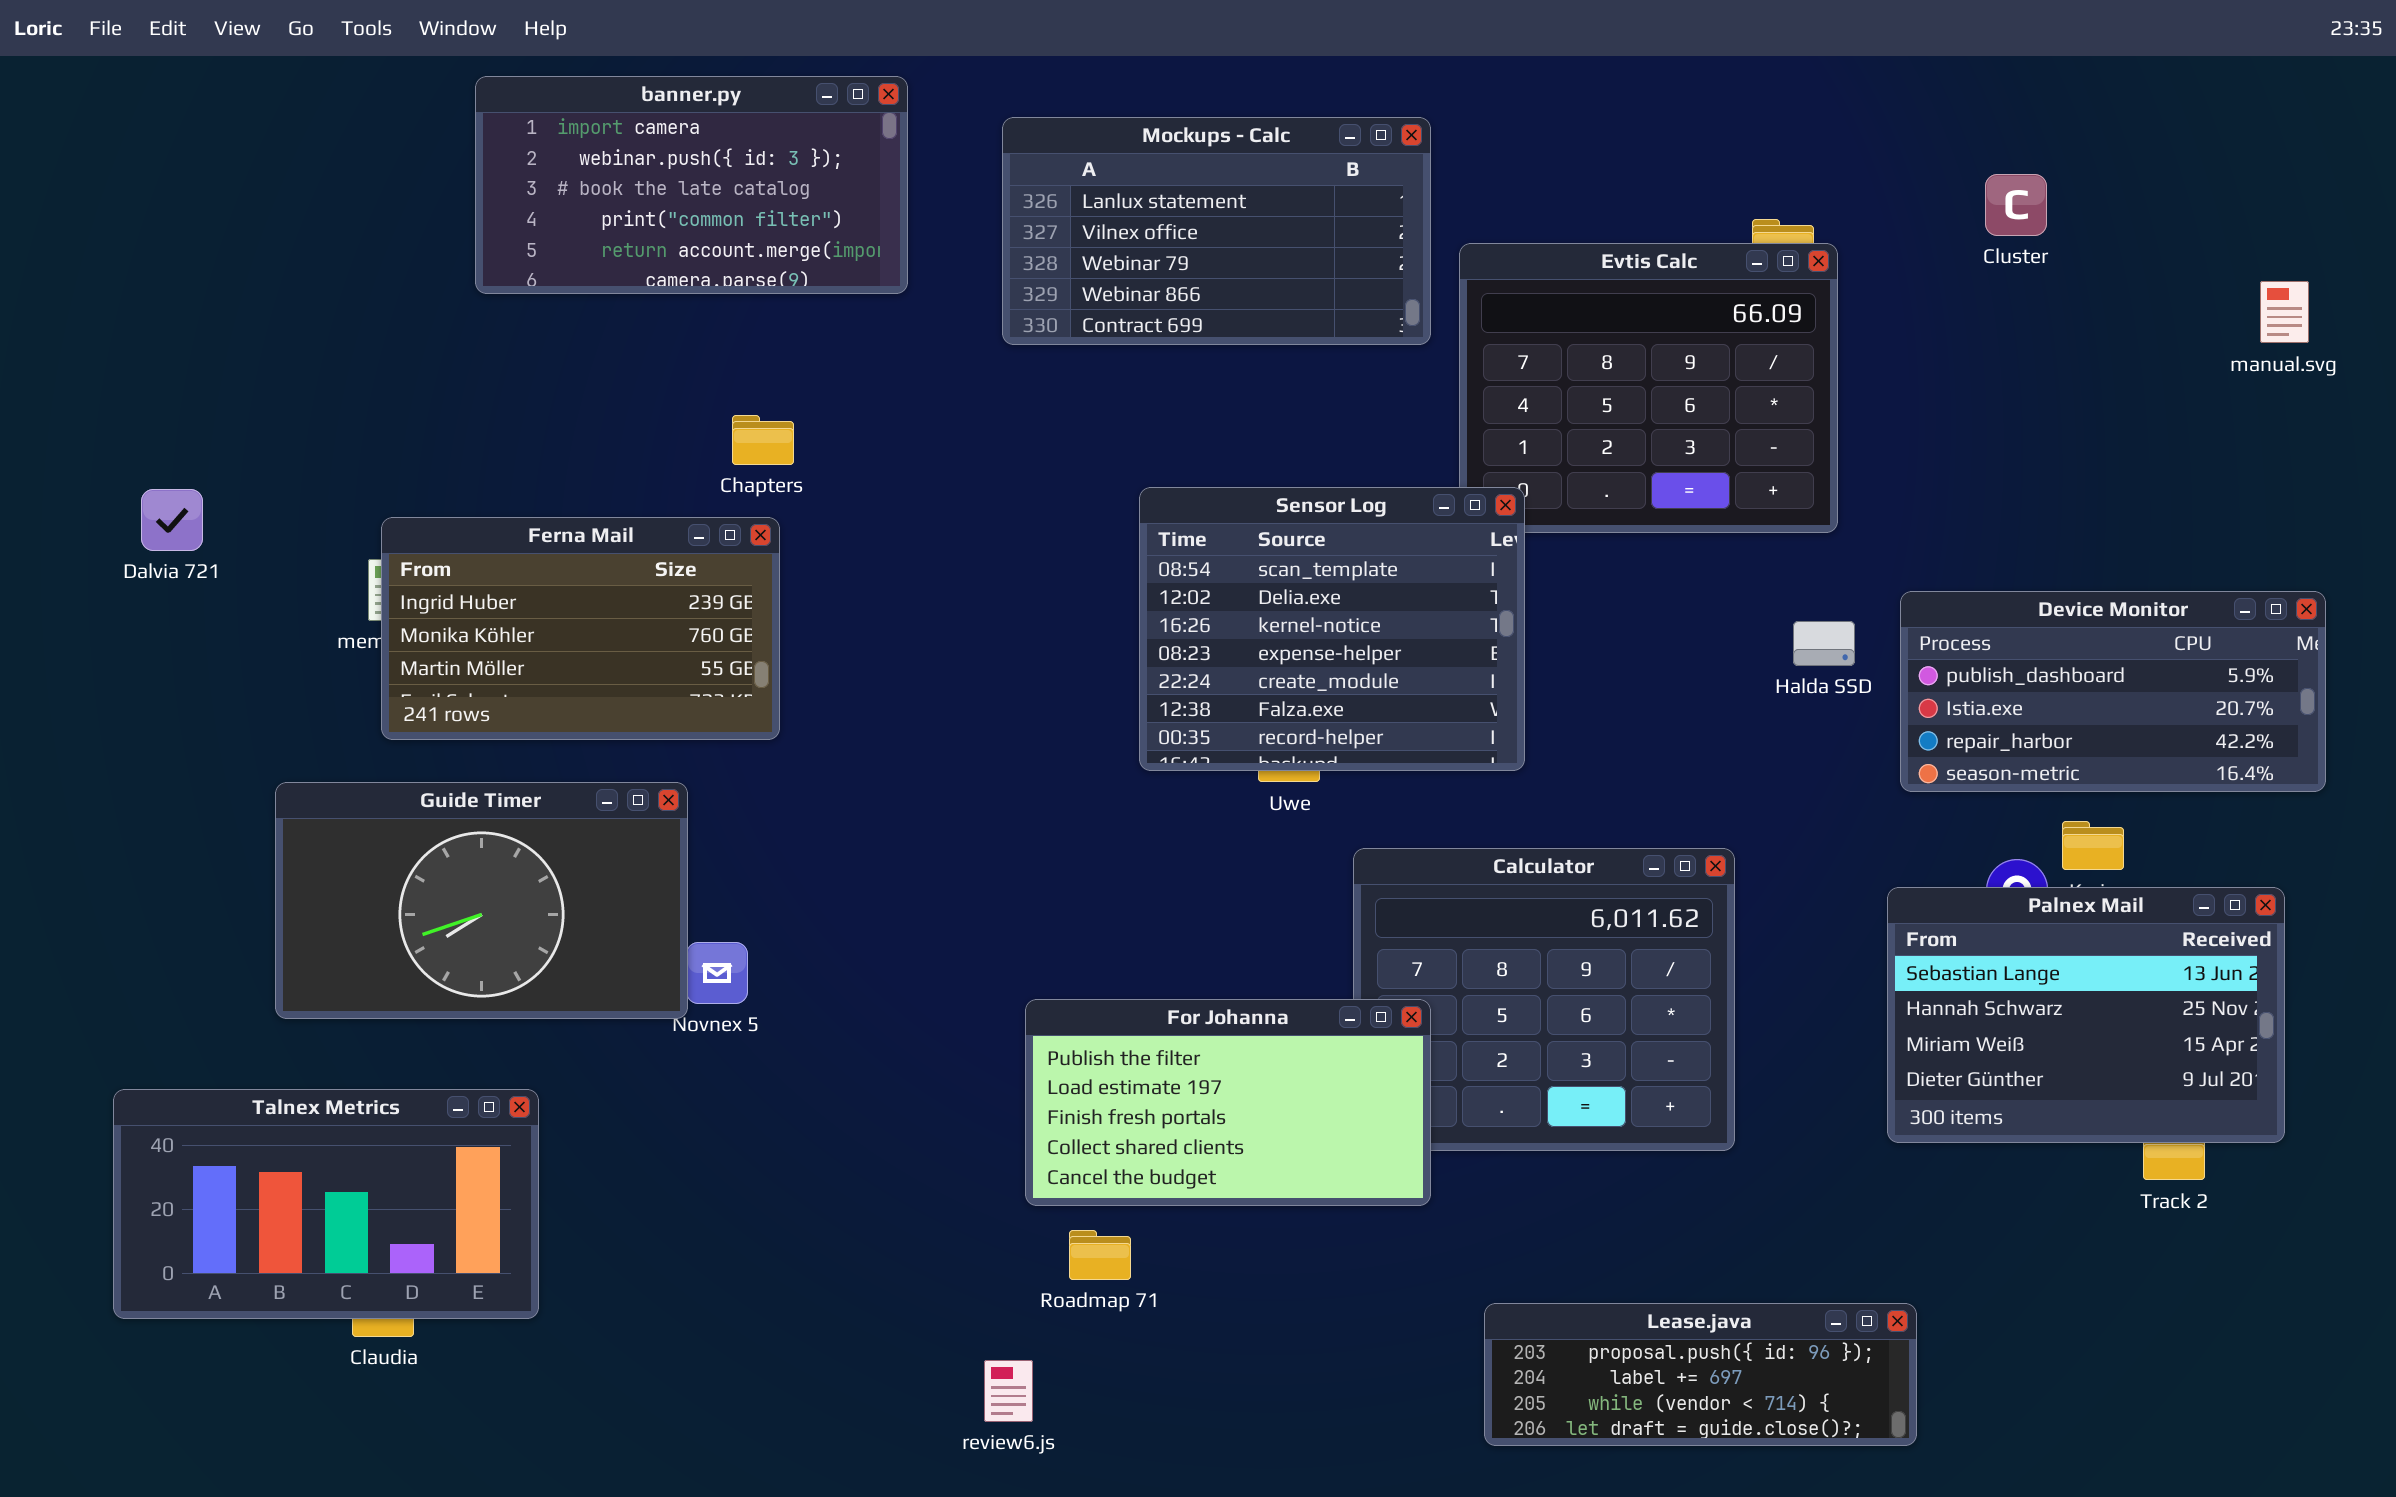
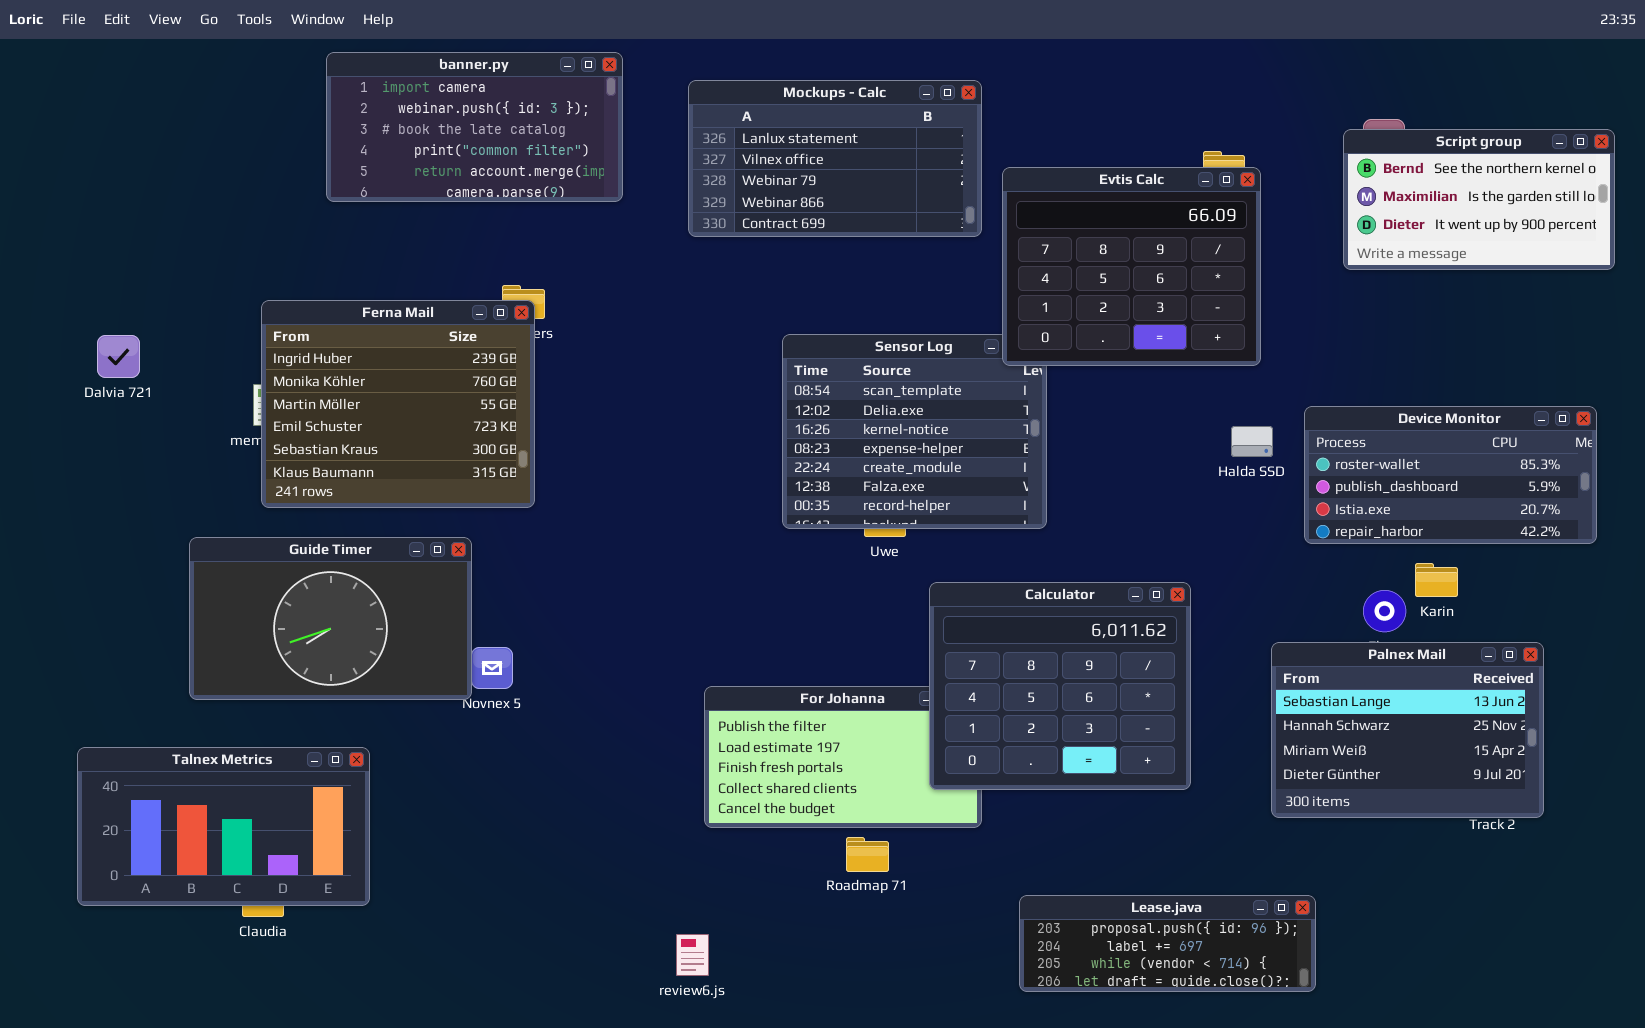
Script group: none -> [1343,129,1615,270], opened
Evtis Calc: [1459,243,1838,533] -> [1002,167,1261,366], raised
Ferna Mail: [381,517,780,740] -> [261,300,535,508], resized
Device Monitor: [1900,591,2326,792] -> [1304,406,1597,544], scrolled up 1 row
Calculator: [1353,848,1735,1151] -> [929,582,1191,790], raised
Palnex Mail: [1887,887,2285,1143] -> [1271,642,1544,818], moved
Roadmap 71: [1069,1230,1131,1280] -> [846,837,889,872], moved

